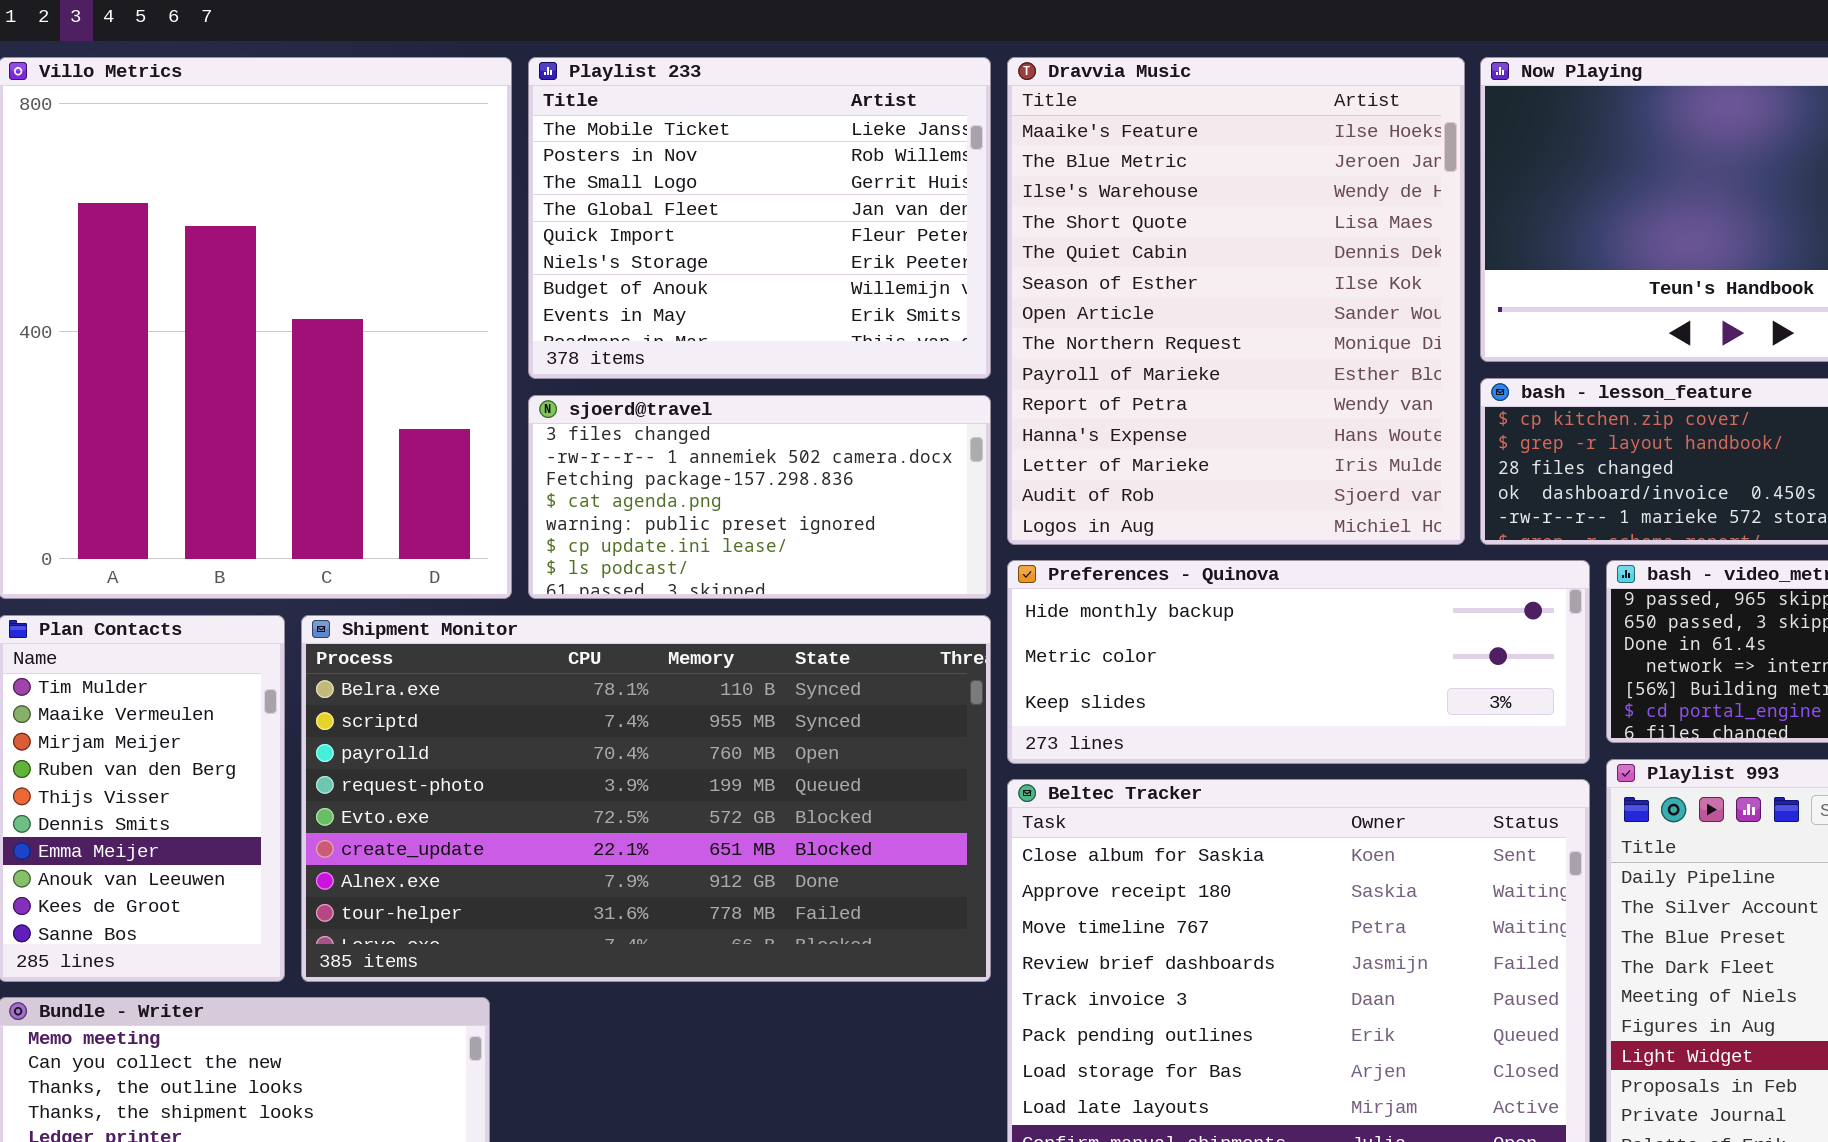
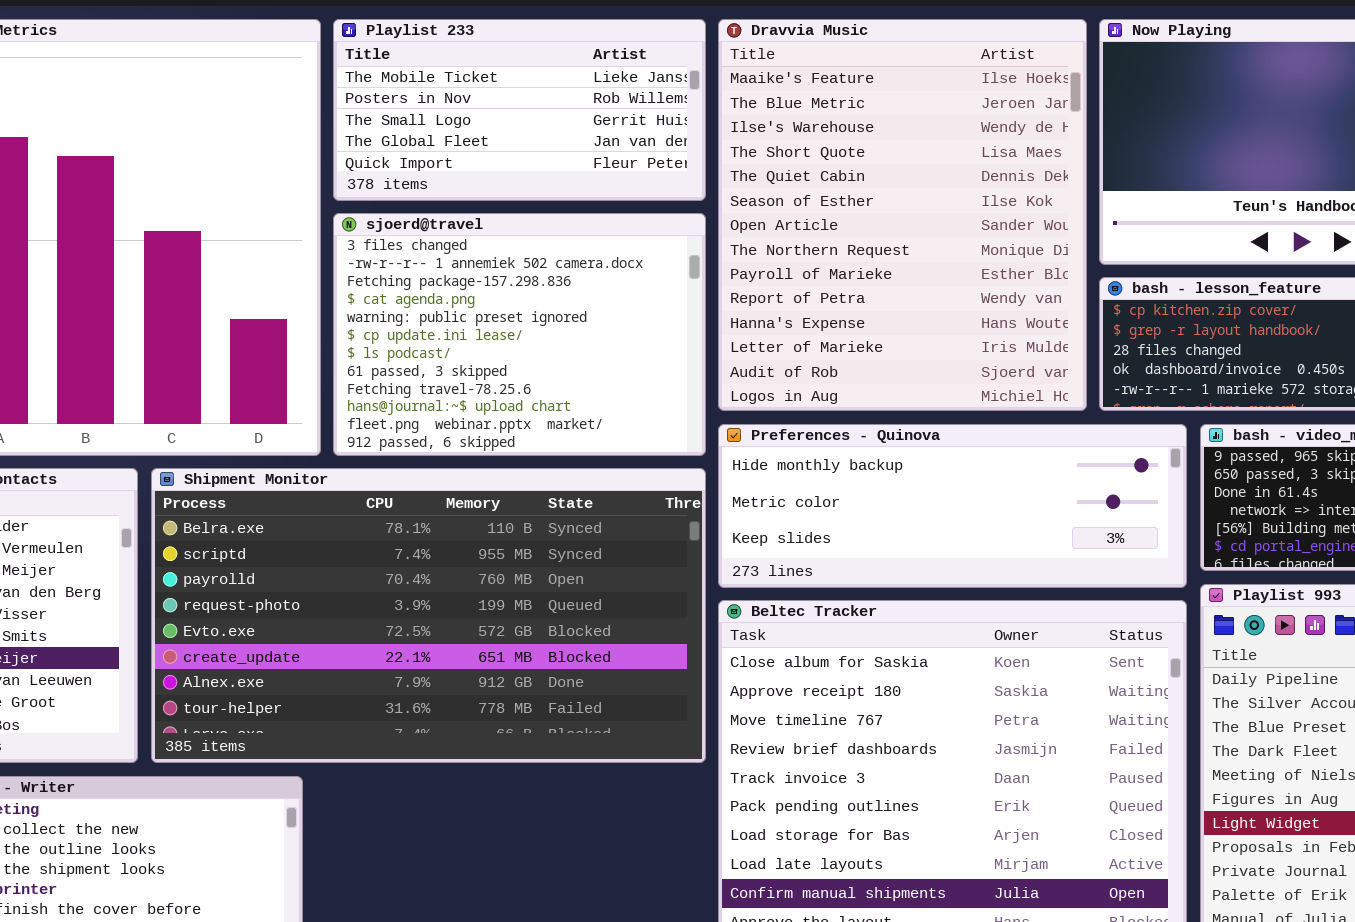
Playlist 233: [528,57,991,379] -> [333,19,706,201], resized
sjoerd@travel: [528,395,991,599] -> [333,213,706,456], resized

